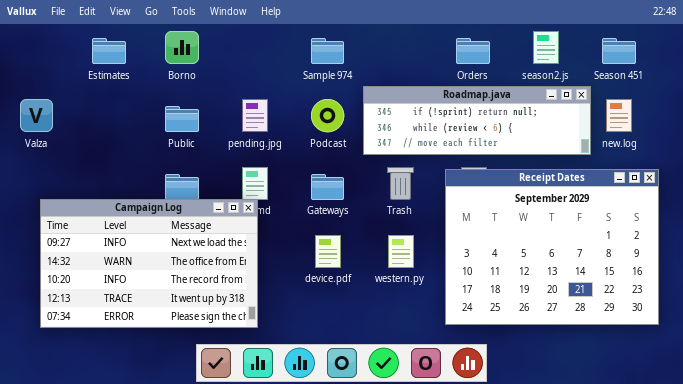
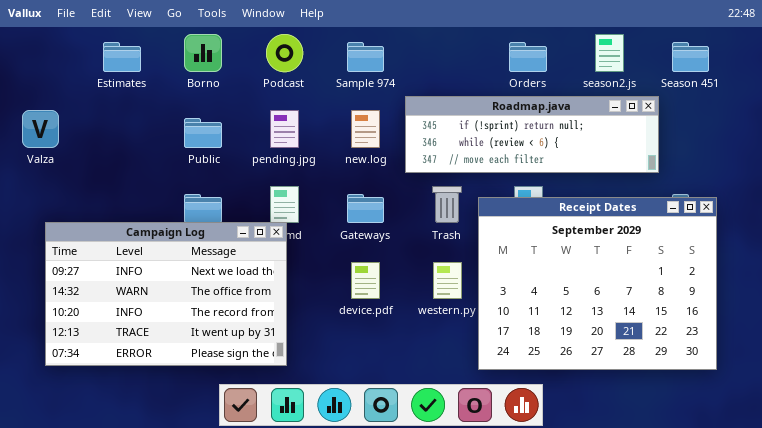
Podcast: [311,99,344,132] -> [266,34,303,72], moved
new.log: [606,99,632,132] -> [351,110,380,148], moved
Receipt Dates: [445,169,659,325] -> [478,197,717,370], moved

